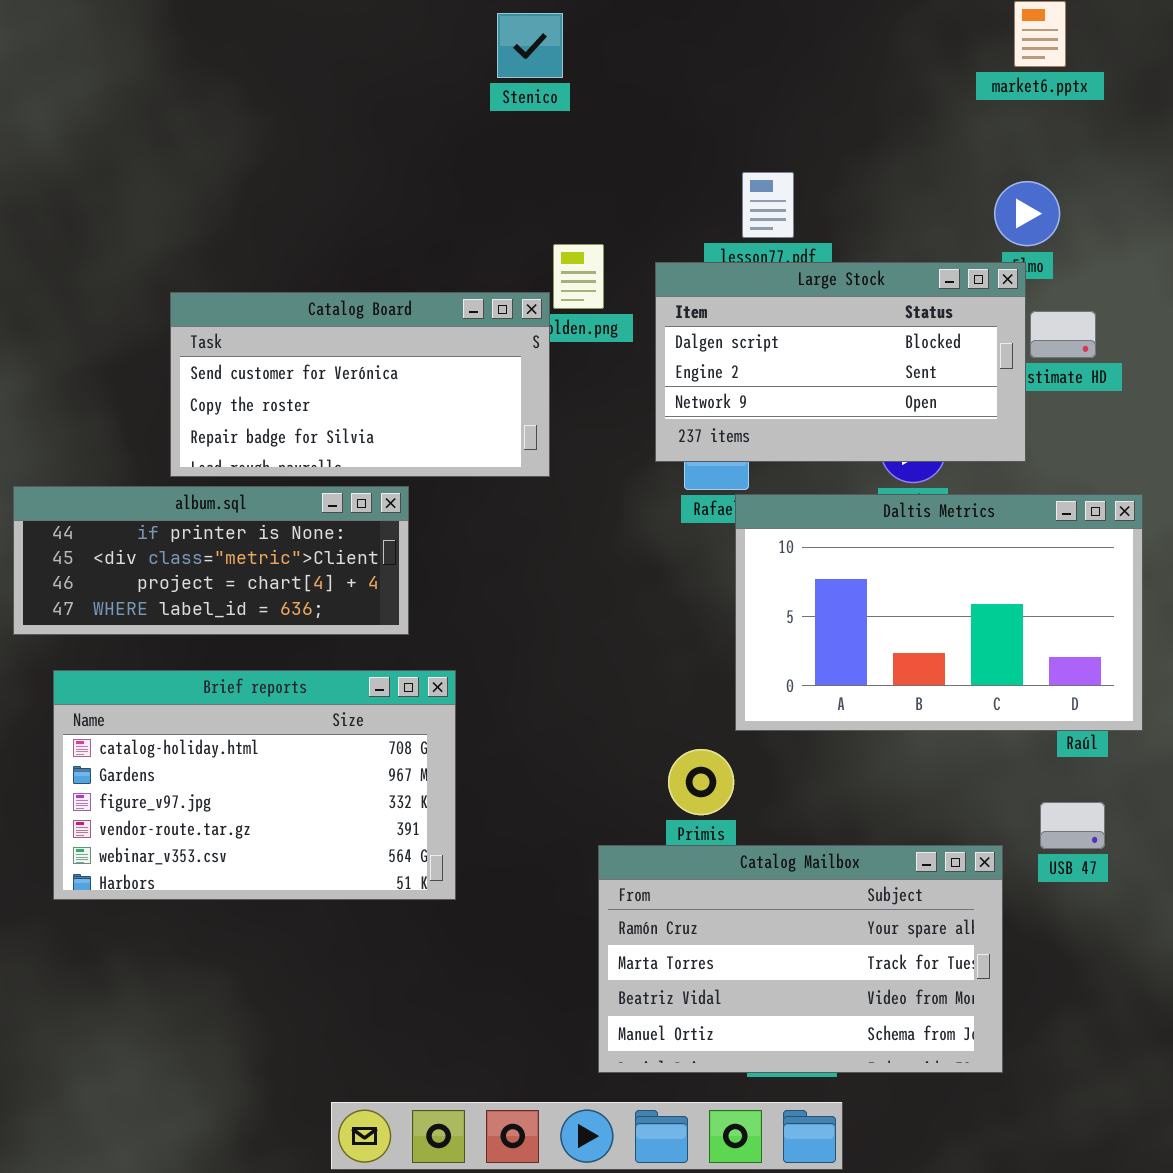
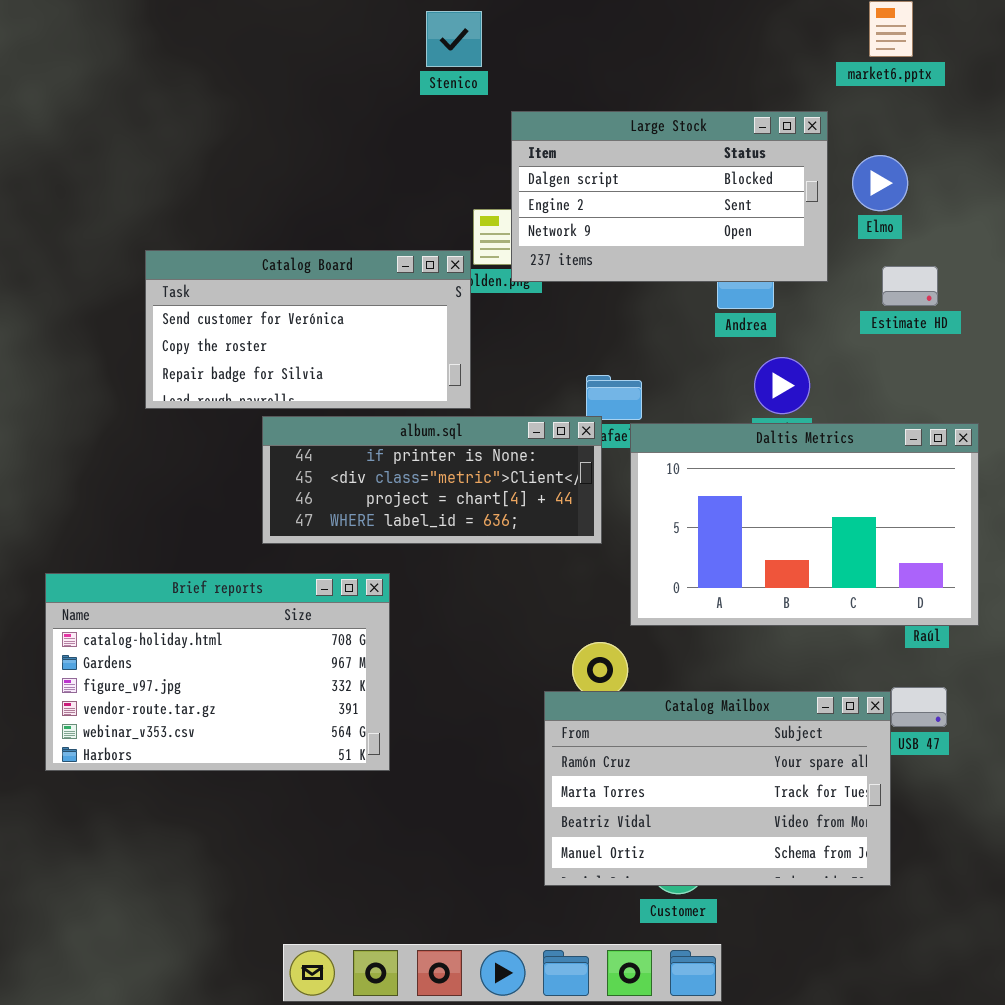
Large Stock: [655,262,1026,462] -> [511,111,828,282], moved
album.sql: [13,486,409,635] -> [262,416,602,544], moved
Catalog Mailbox: [598,845,1003,1073] -> [544,691,891,886], moved

